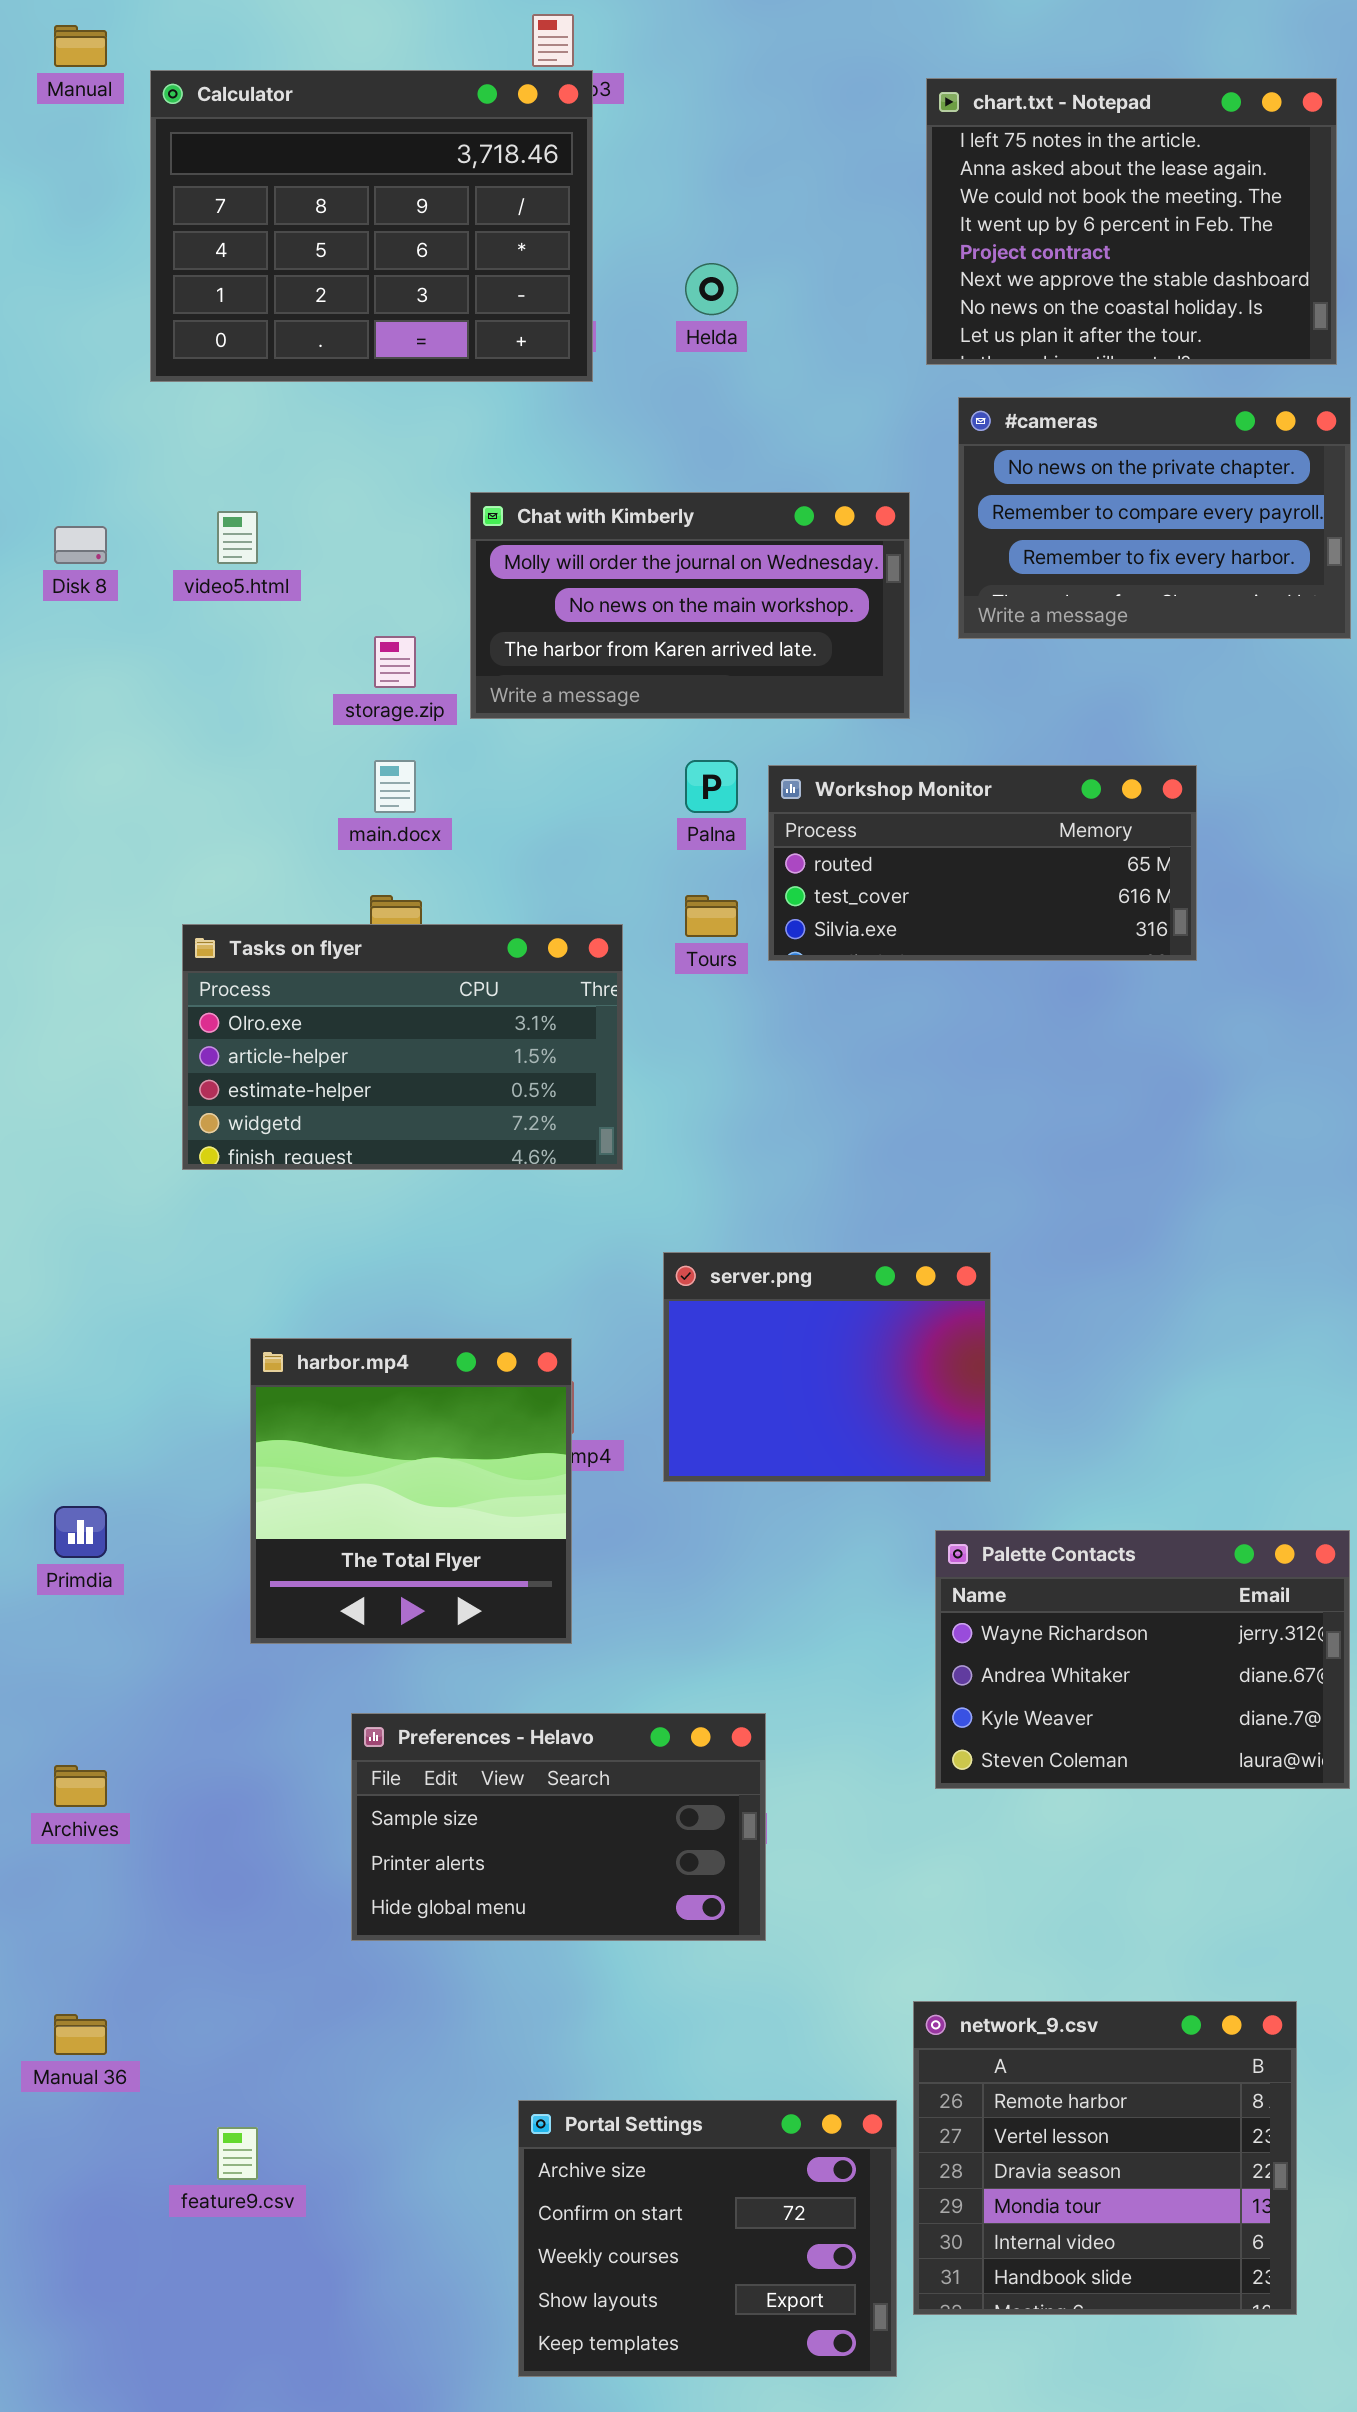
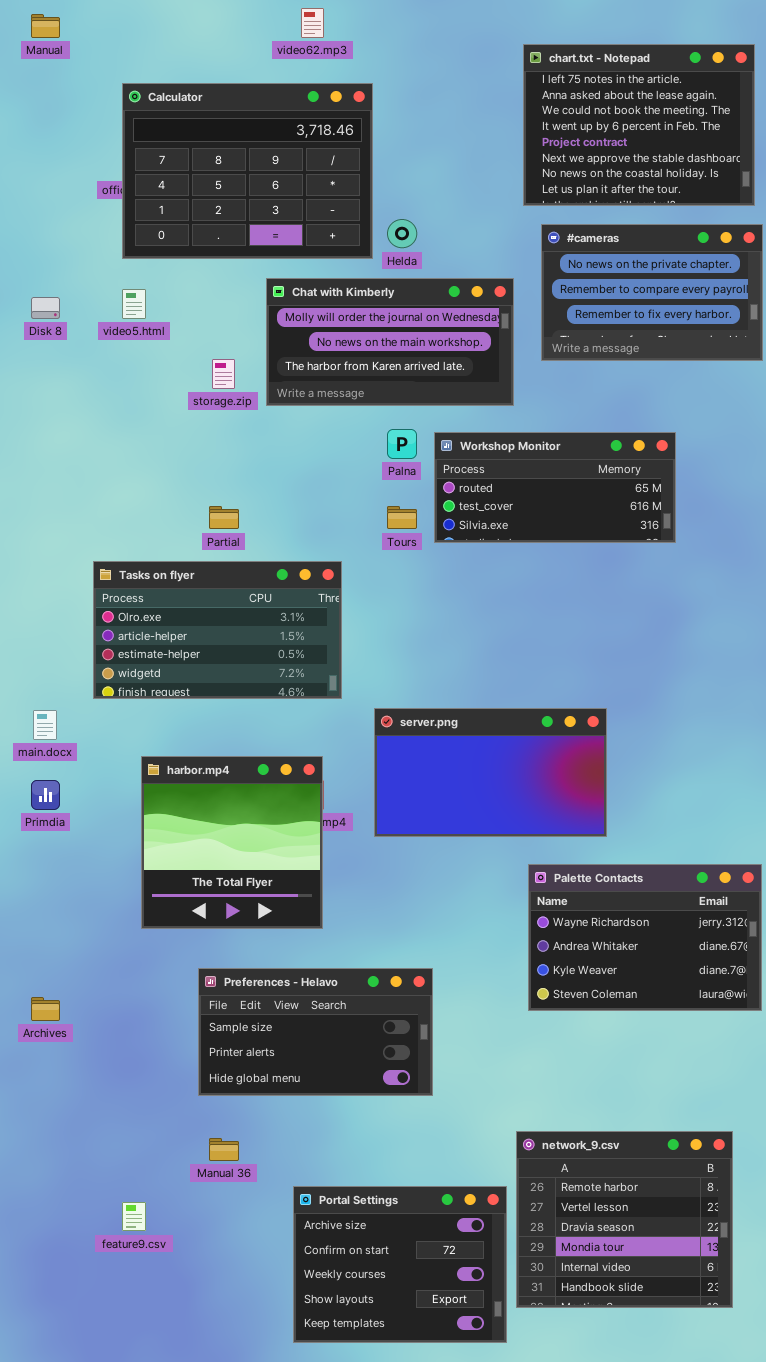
Calculator: [150,70,593,382] -> [122,83,373,259], moved
Helda: [685,263,738,315] -> [387,219,417,248], moved
main.docx: [374,760,416,813] -> [33,710,57,740], moved
Tasks on flyer: [182,924,623,1170] -> [93,561,342,699], moved
server.png: [663,1252,991,1482] -> [374,708,607,837], resized
Primdia: [54,1506,107,1558] -> [31,780,60,810], moved
Manual 36: [54,2014,107,2055] -> [209,1138,239,1161], moved

